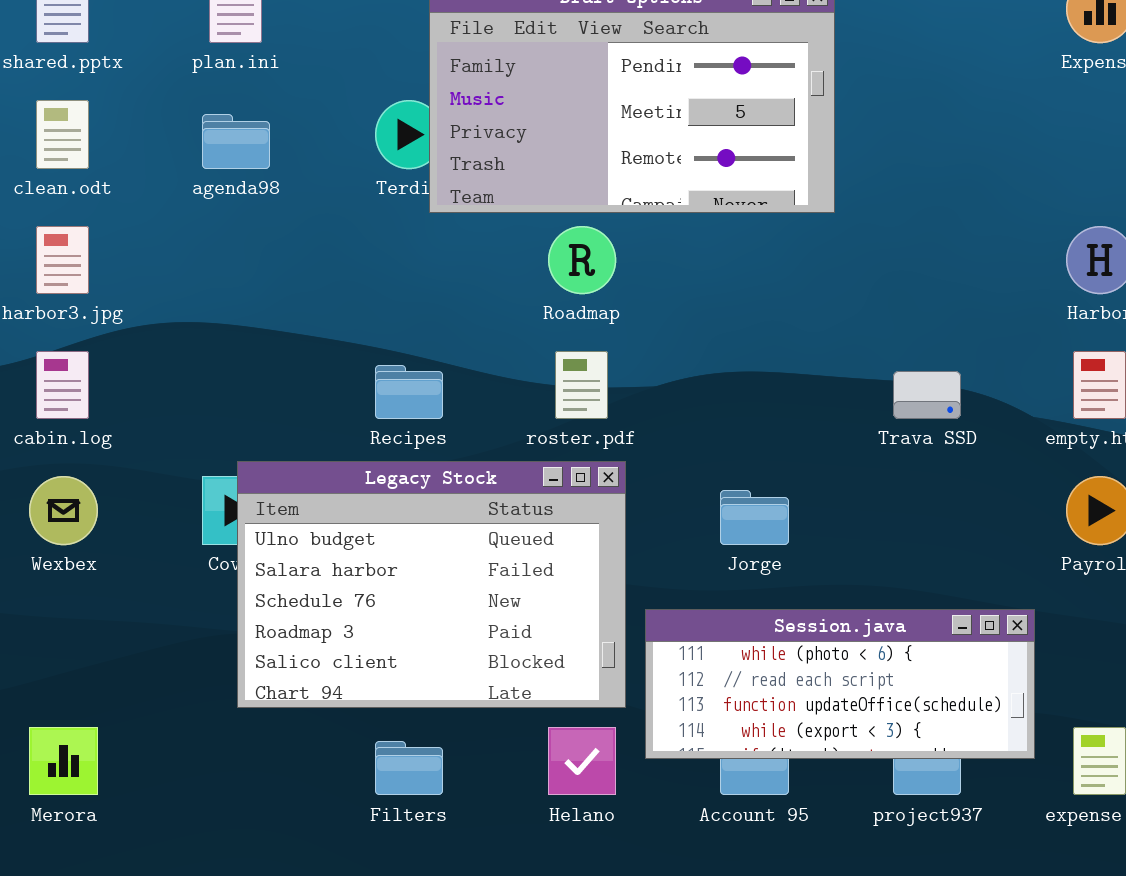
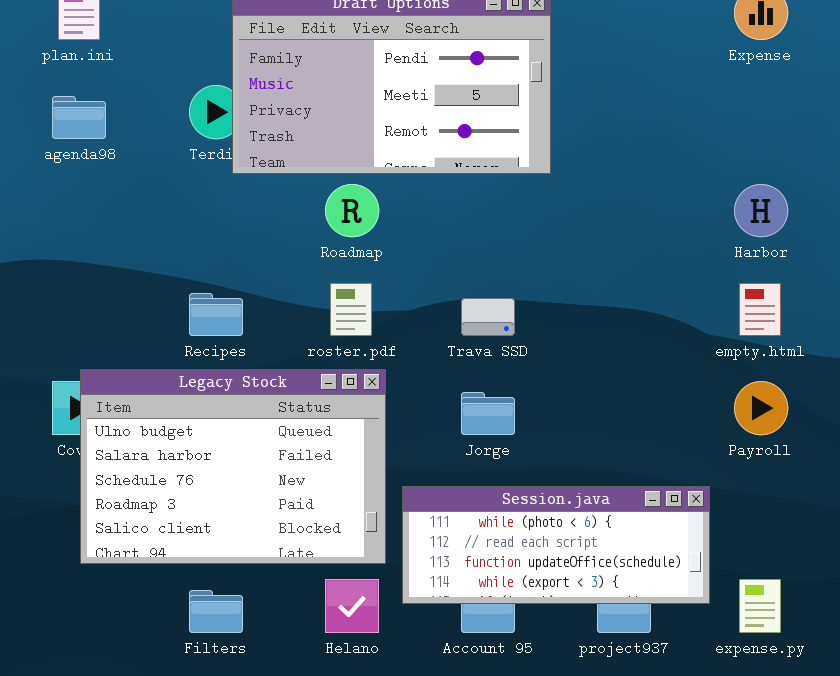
Trava SSD: [893,371,961,419] -> [461,298,515,336], moved

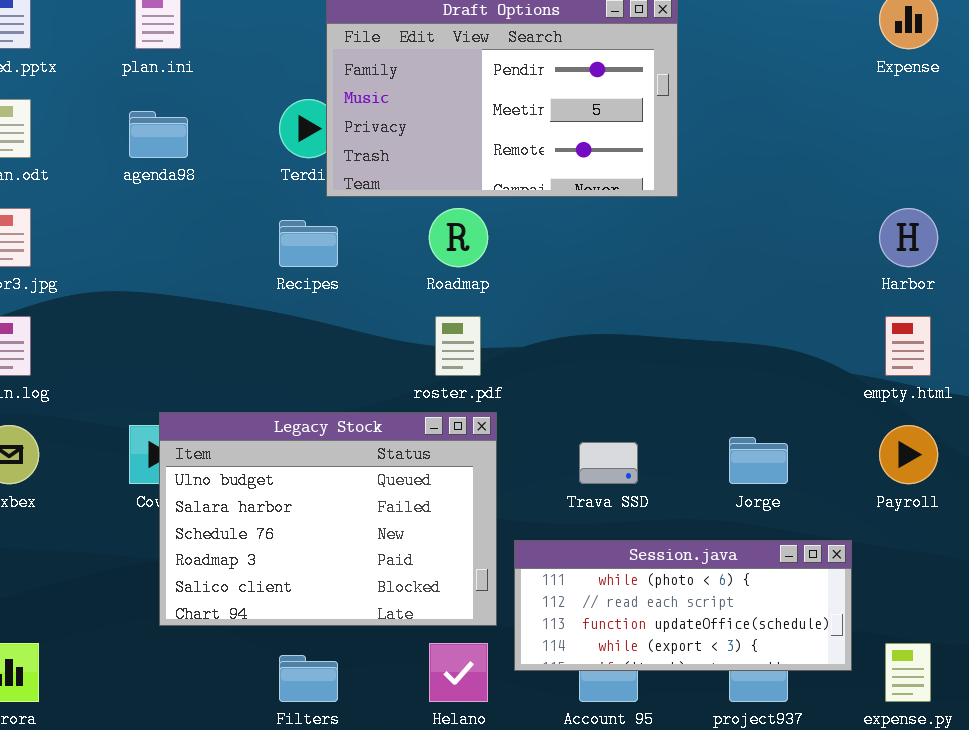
Recipes: [189,293,243,336] -> [279,220,338,267], moved
Trava SSD: [461,298,515,336] -> [579,442,638,484], moved
Jorge: [461,392,515,435] -> [729,437,788,484], moved

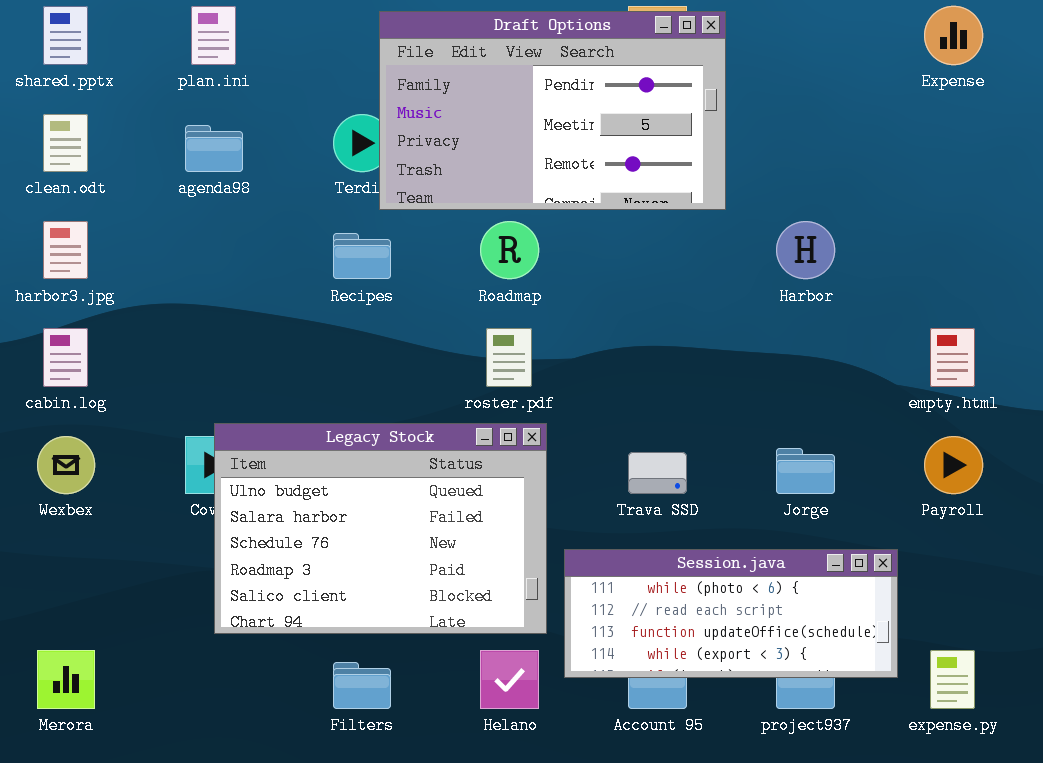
Harbor: [879,208,938,267] -> [776,221,835,279], moved

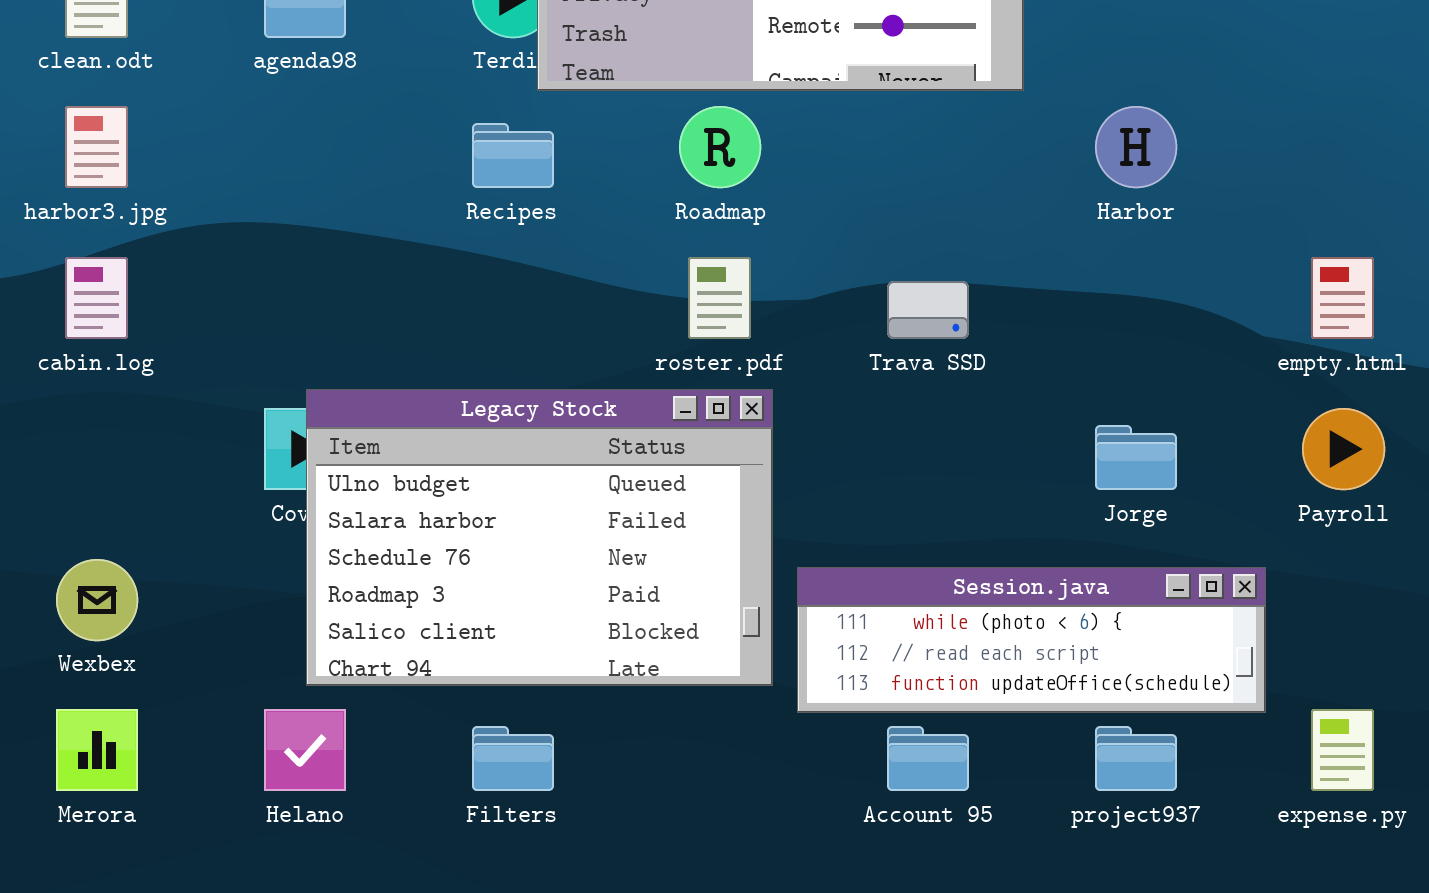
Wexbex: [37,436,95,494] -> [56,559,138,641], moved
Trava SSD: [628,452,687,494] -> [887,281,969,339], moved
Session.java: [564,549,898,678] -> [797,567,1266,713], resized
Helano: [480,650,539,709] -> [264,709,346,791], moved

